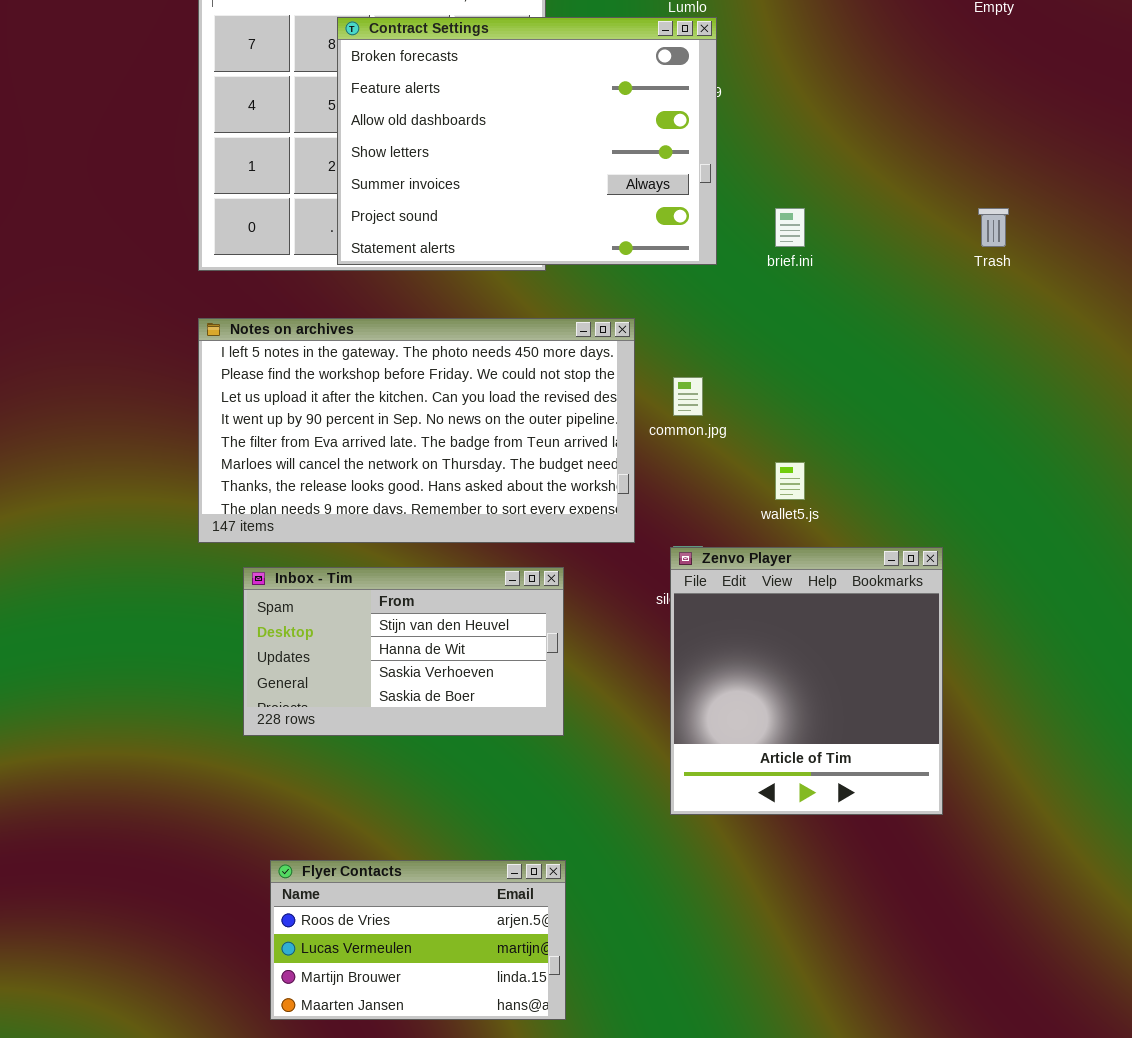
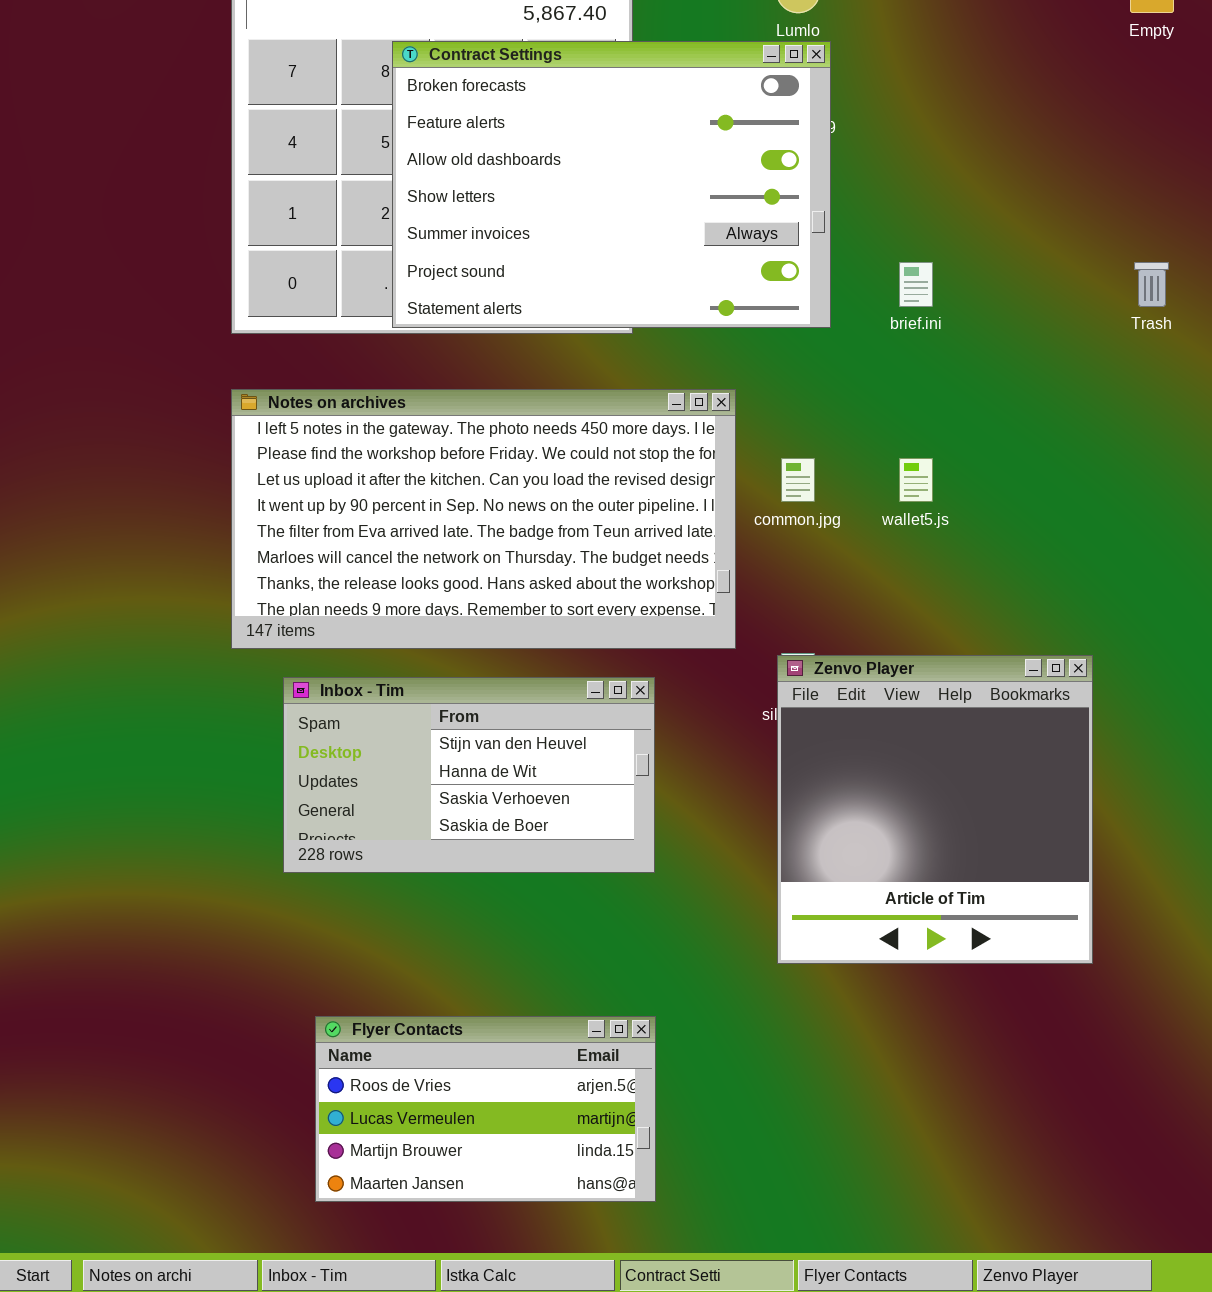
wallet5.js: [775,462,805,500] -> [899,458,933,502], moved

